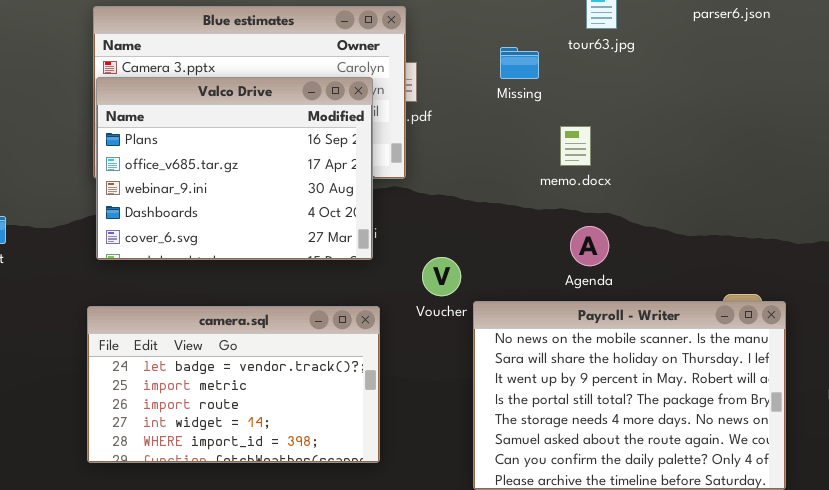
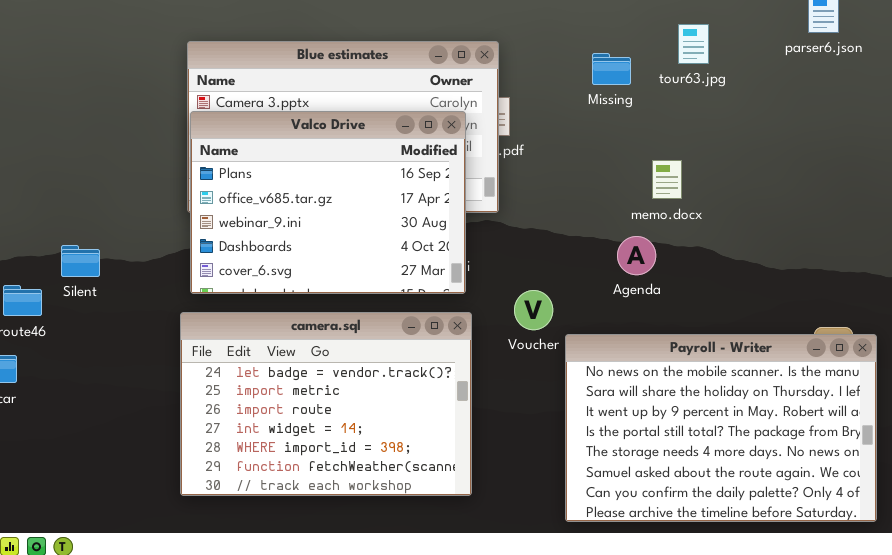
Missing: [500,47,539,79] -> [592,53,631,85], moved
Agenda: [570,226,609,266] -> [617,236,656,275], moved
camera.sql: [87,306,380,463] -> [180,312,472,496], resized

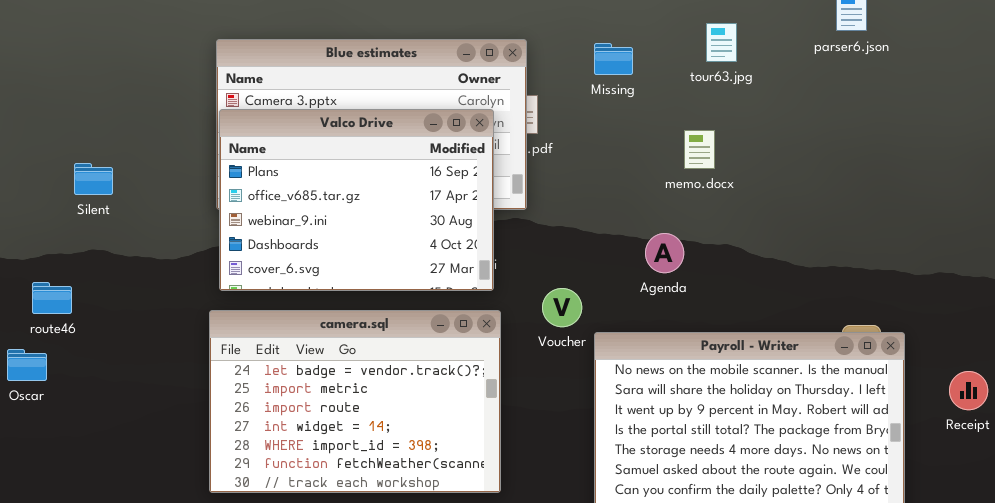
Missing: [592,53,631,85] -> [594,43,633,75], moved
memo.docx: [652,160,682,199] -> [684,130,715,169], moved
Silent: [61,245,100,277] -> [74,163,113,195], moved

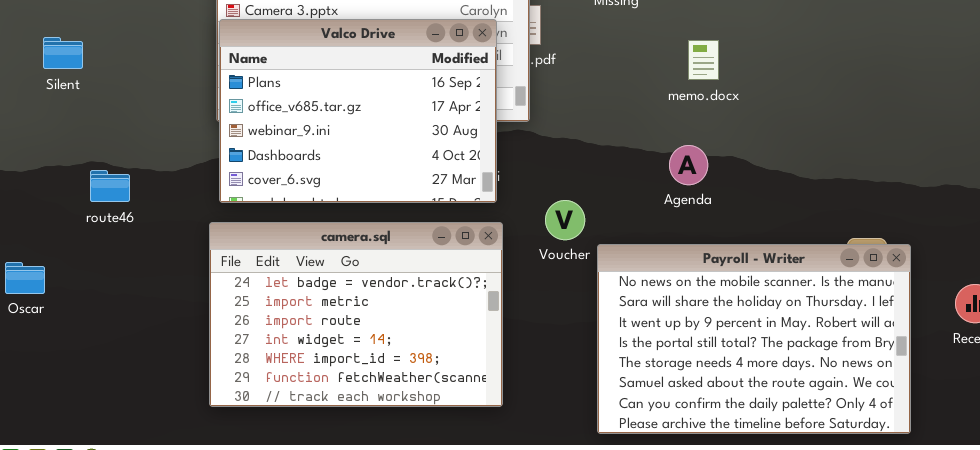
Silent: [74,163,113,195] -> [43,37,83,69], moved
Agenda: [645,233,684,273] -> [669,145,708,185], moved
route46: [32,282,72,314] -> [90,170,130,202], moved

